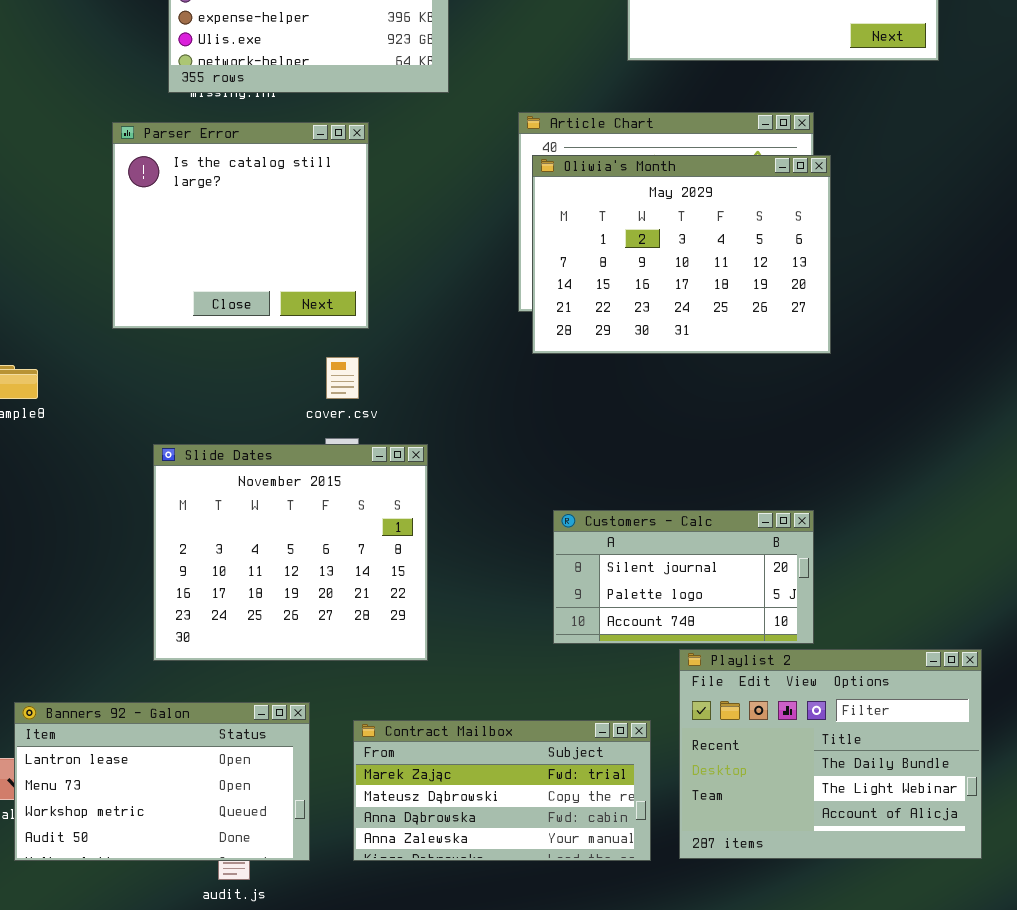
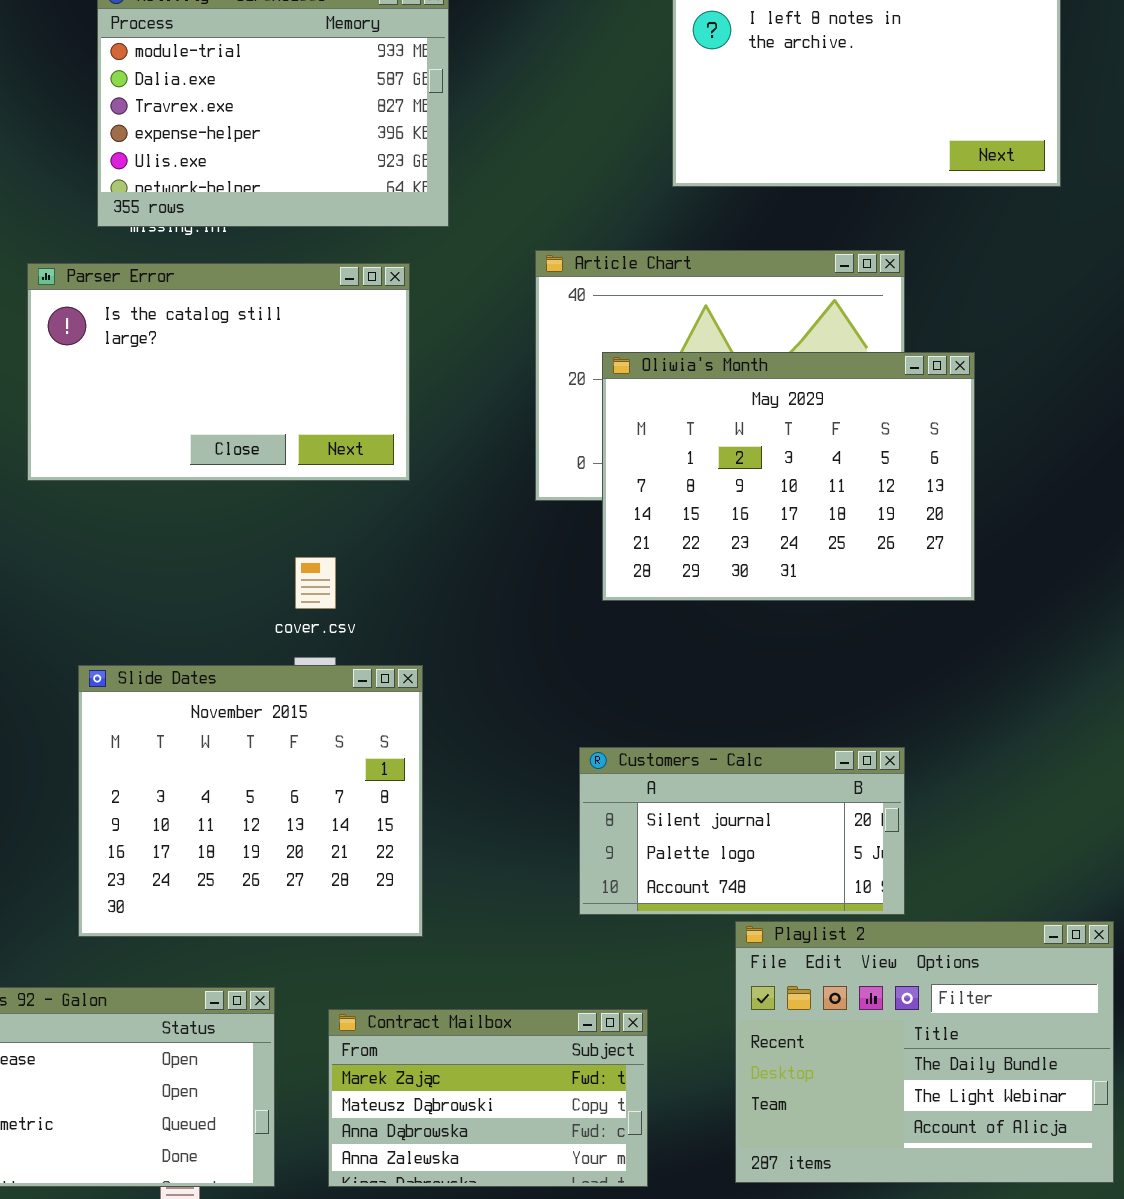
Parser Error: [112,122,369,329] -> [27,263,410,481], resized
Oliwia's Month: [532,155,831,354] -> [602,352,975,601], moved
Contract Mailbox: [353,720,651,861] -> [328,1009,648,1187], resized

